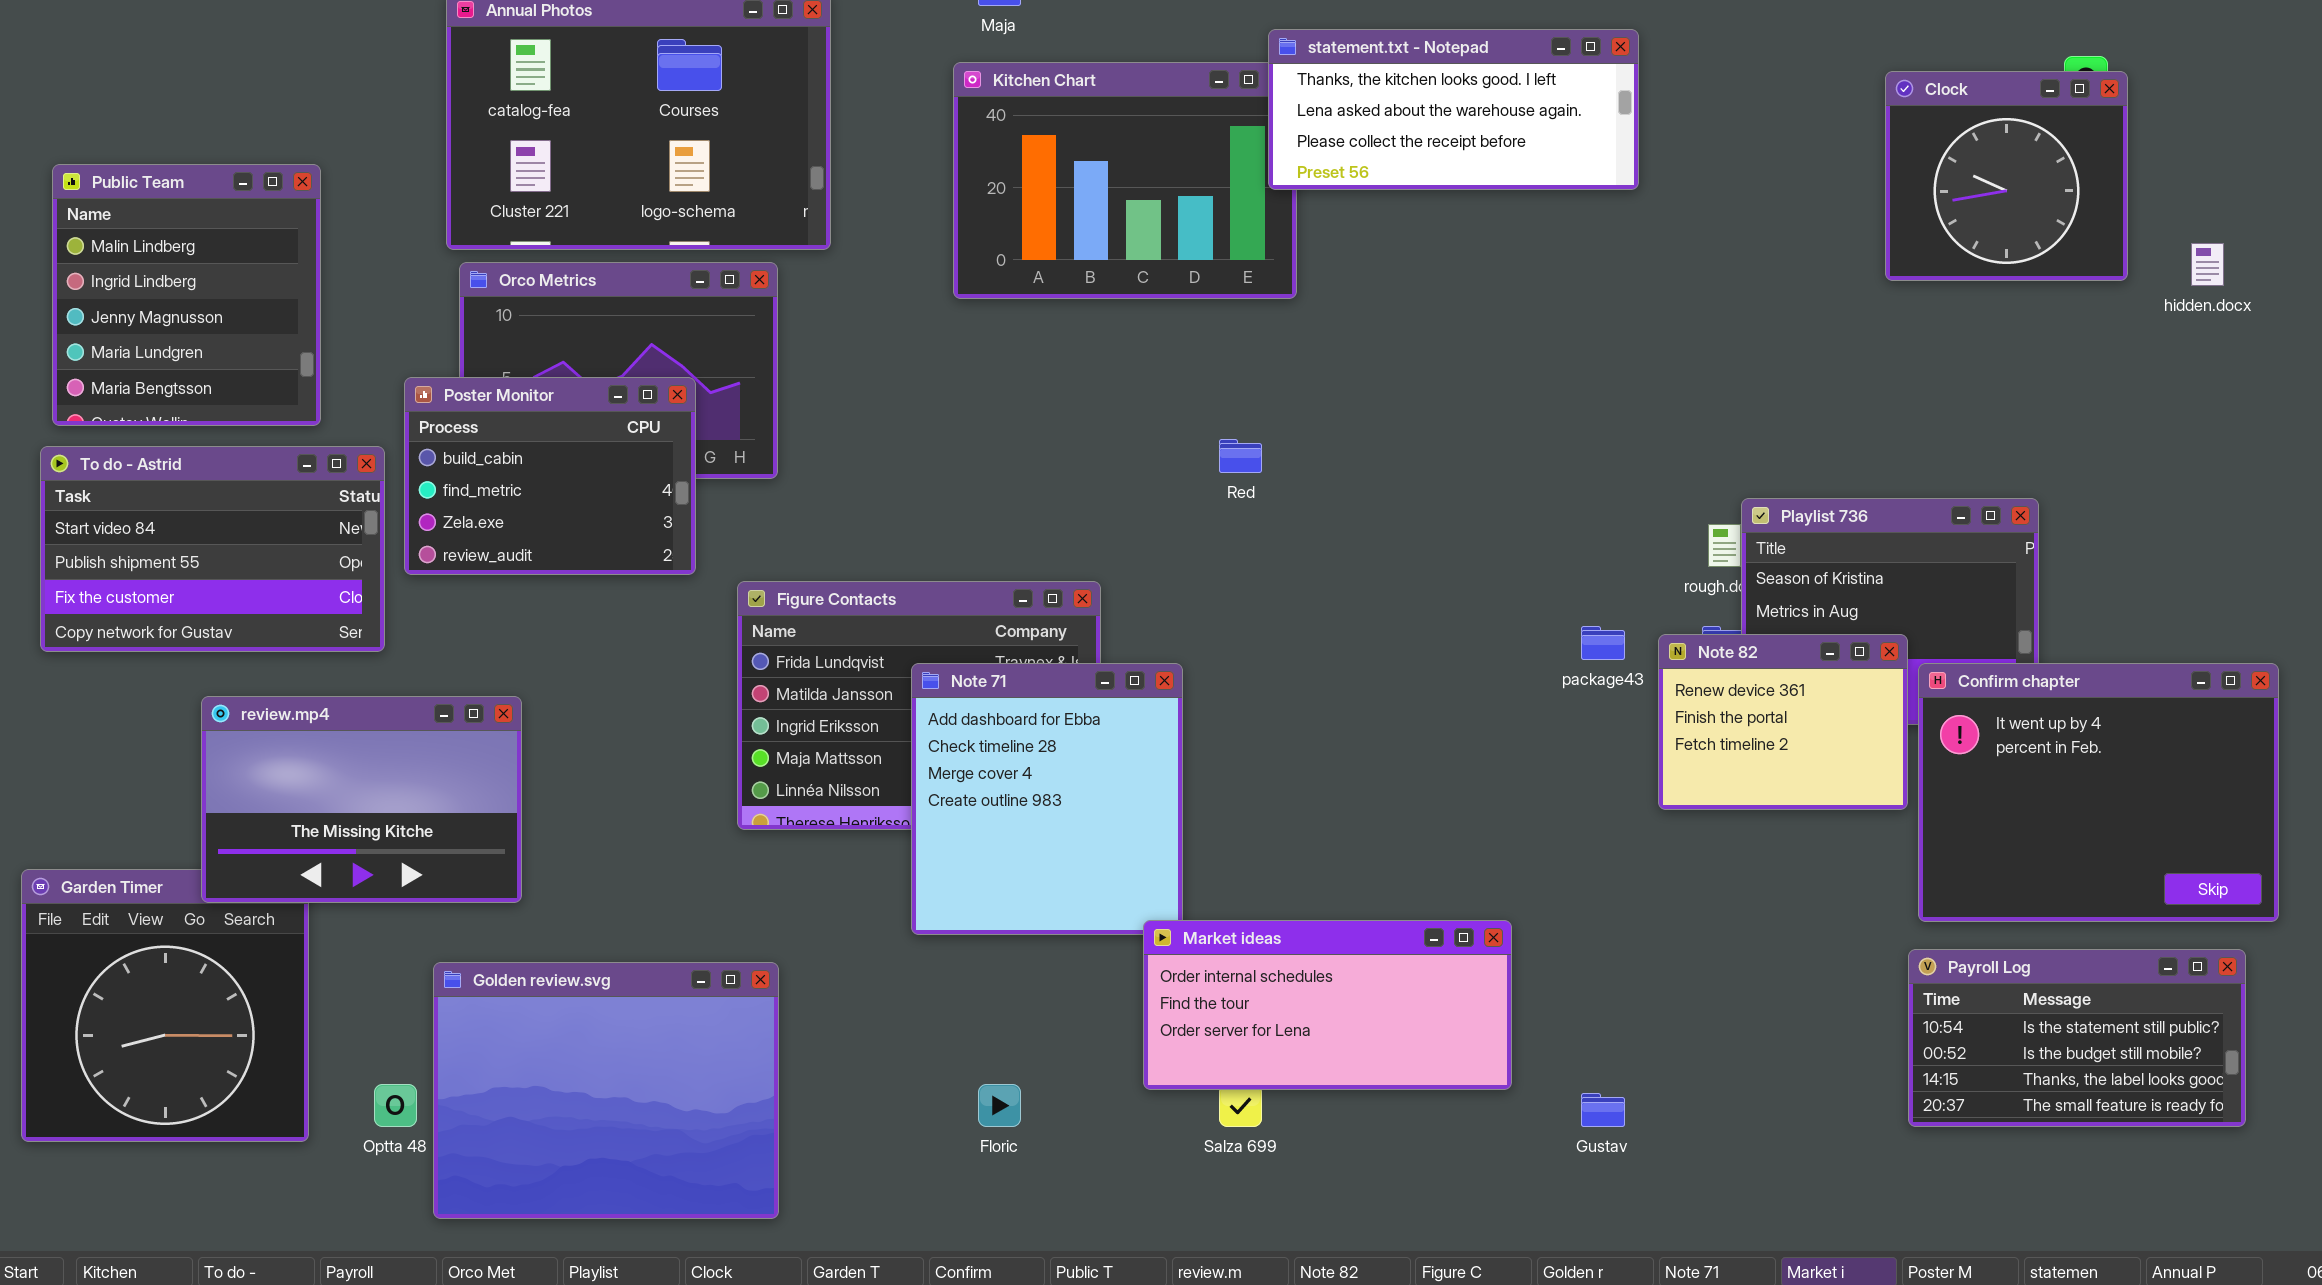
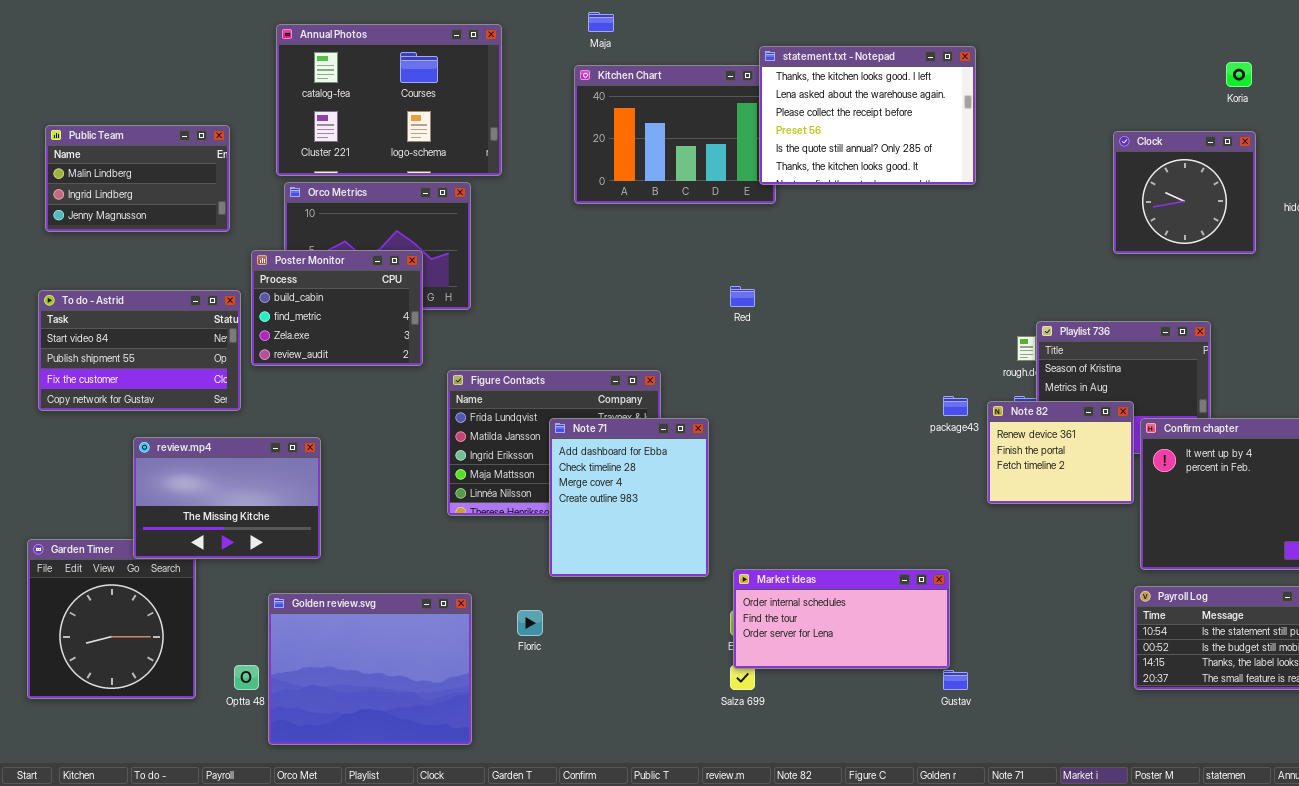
statement.txt - Notepad: [1268,29,1639,190] -> [759,46,976,185], resized
Clock: [1885,71,2128,281] -> [1113,131,1256,254], moved
Public Team: [52,164,321,426] -> [45,125,230,232], resized
Market ideas: [1143,920,1512,1090] -> [733,569,950,669], moved
Floric: [978,1084,1021,1127] -> [517,610,543,636], moved

